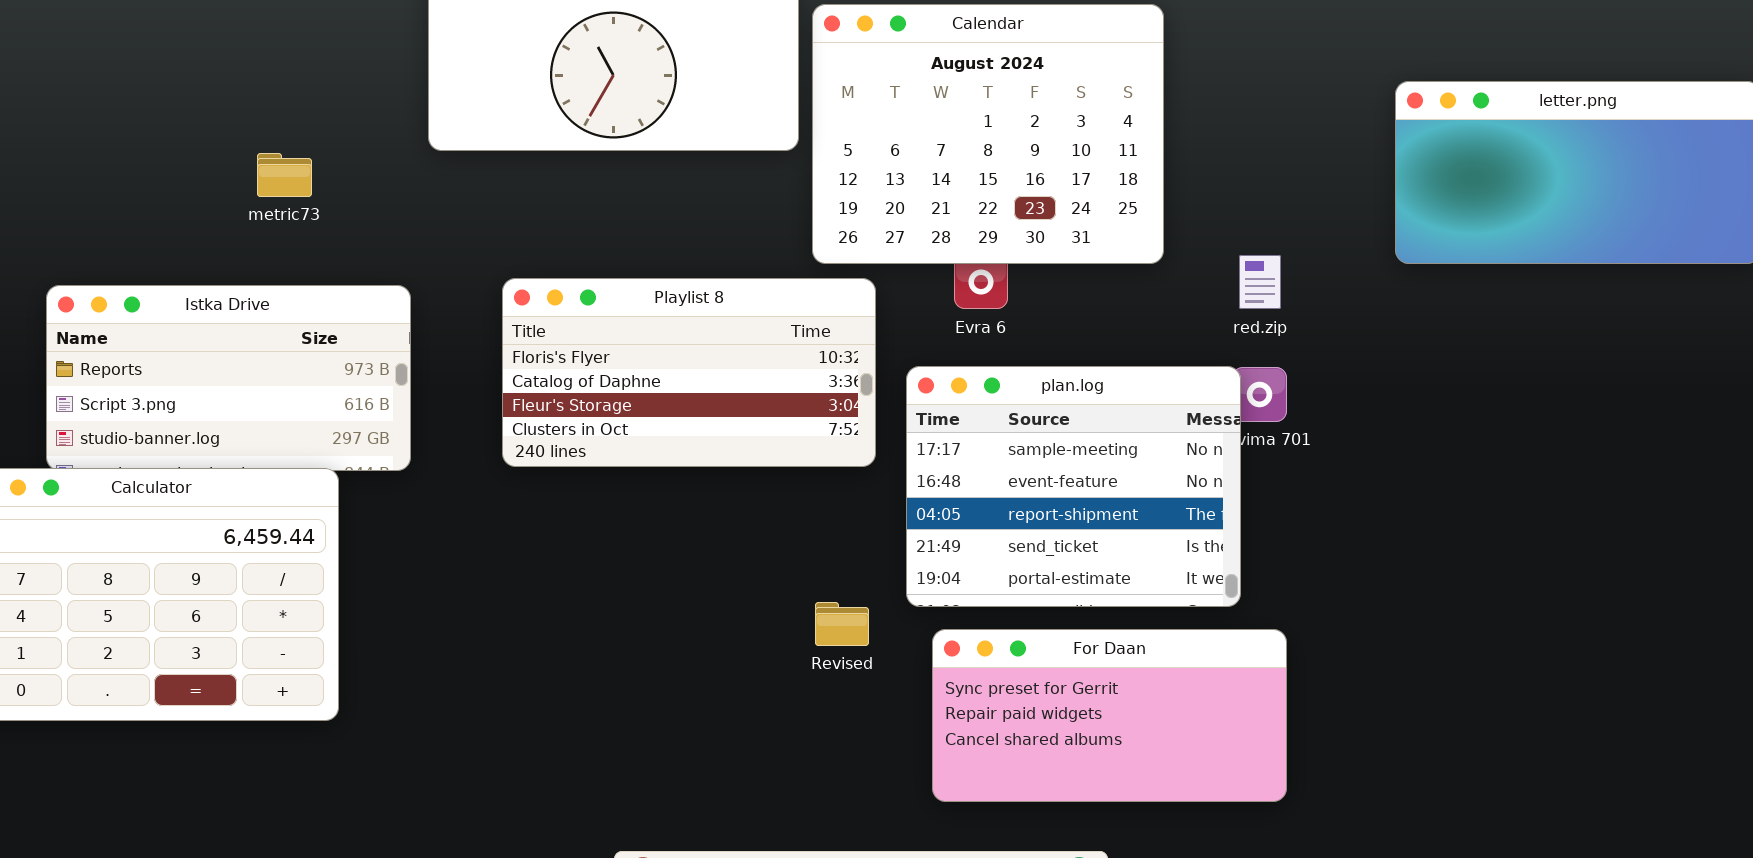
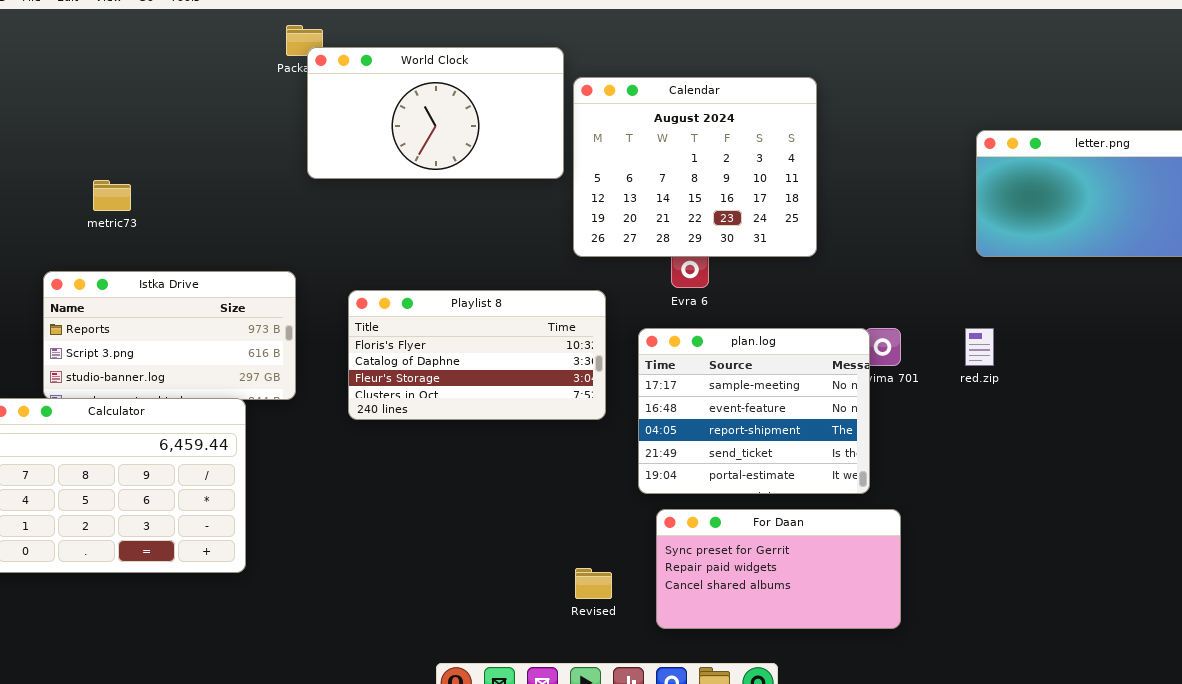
metric73: [257,153,312,197] -> [93,180,131,211], moved
red.zip: [1239,255,1281,309] -> [965,328,994,366], moved
Playlist 8: [502,278,876,467] -> [348,290,606,420], moved
Revised: [815,602,869,646] -> [575,568,612,599], moved

